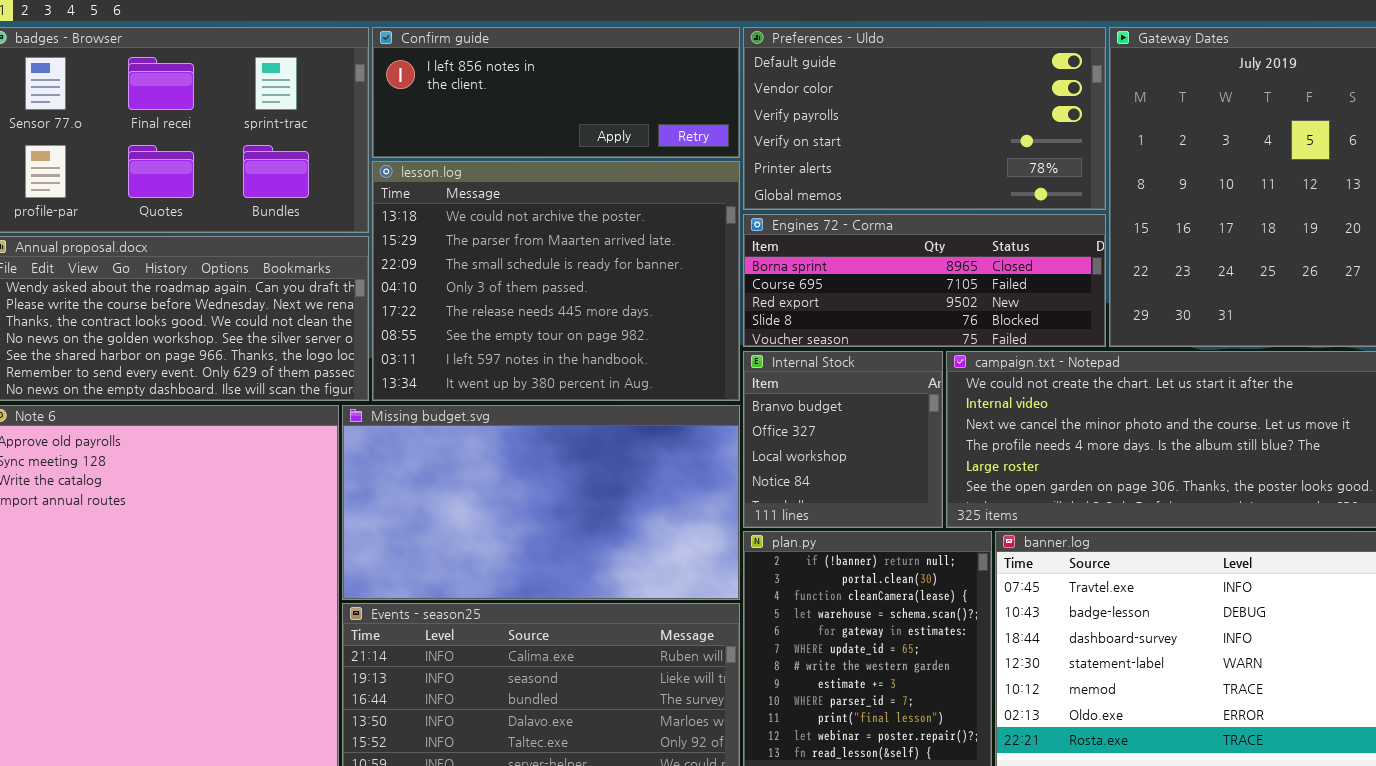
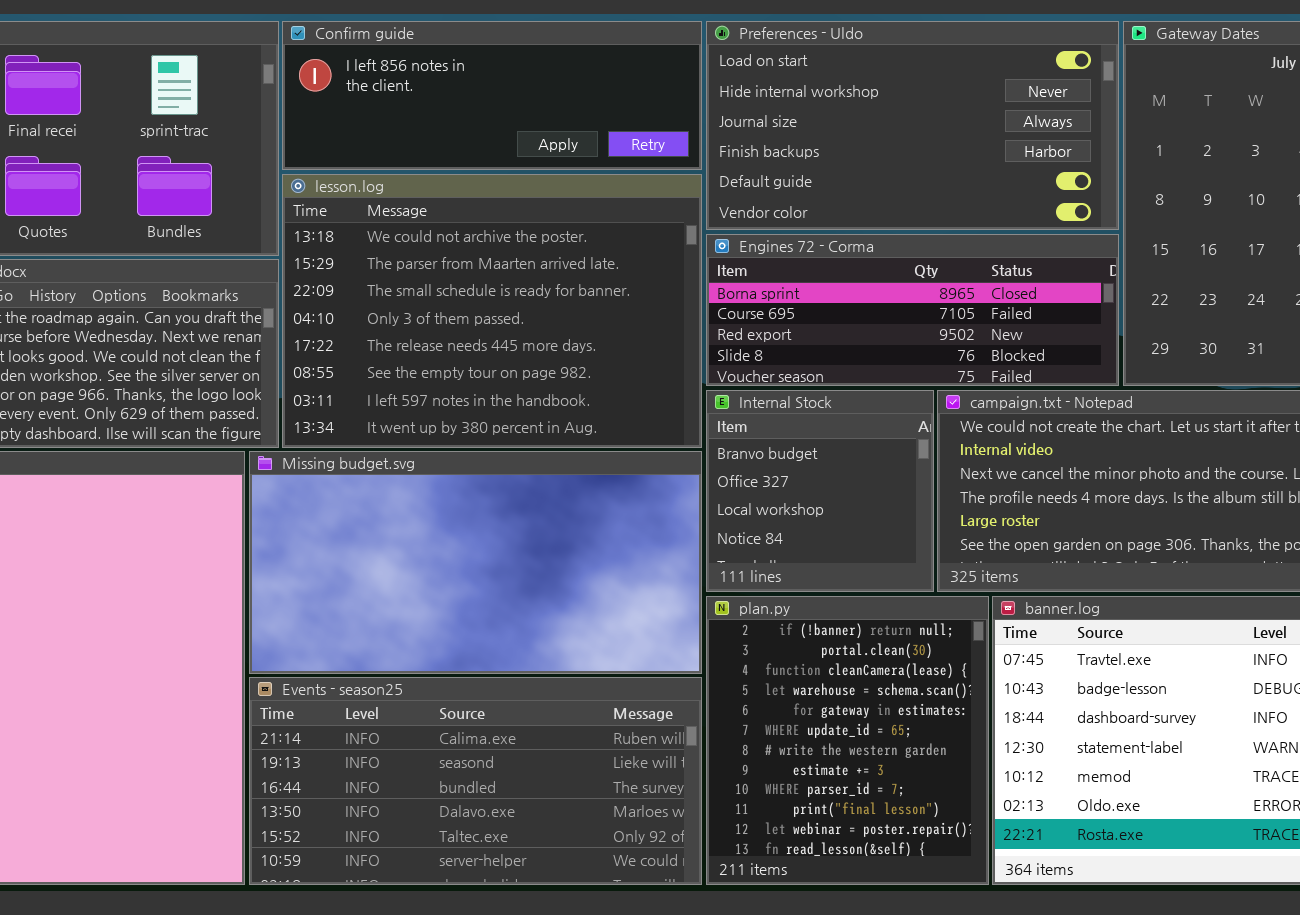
Preferences - Uldo: [743,27,1106,210] -> [706,21,1119,230], scrolled up 4 rows

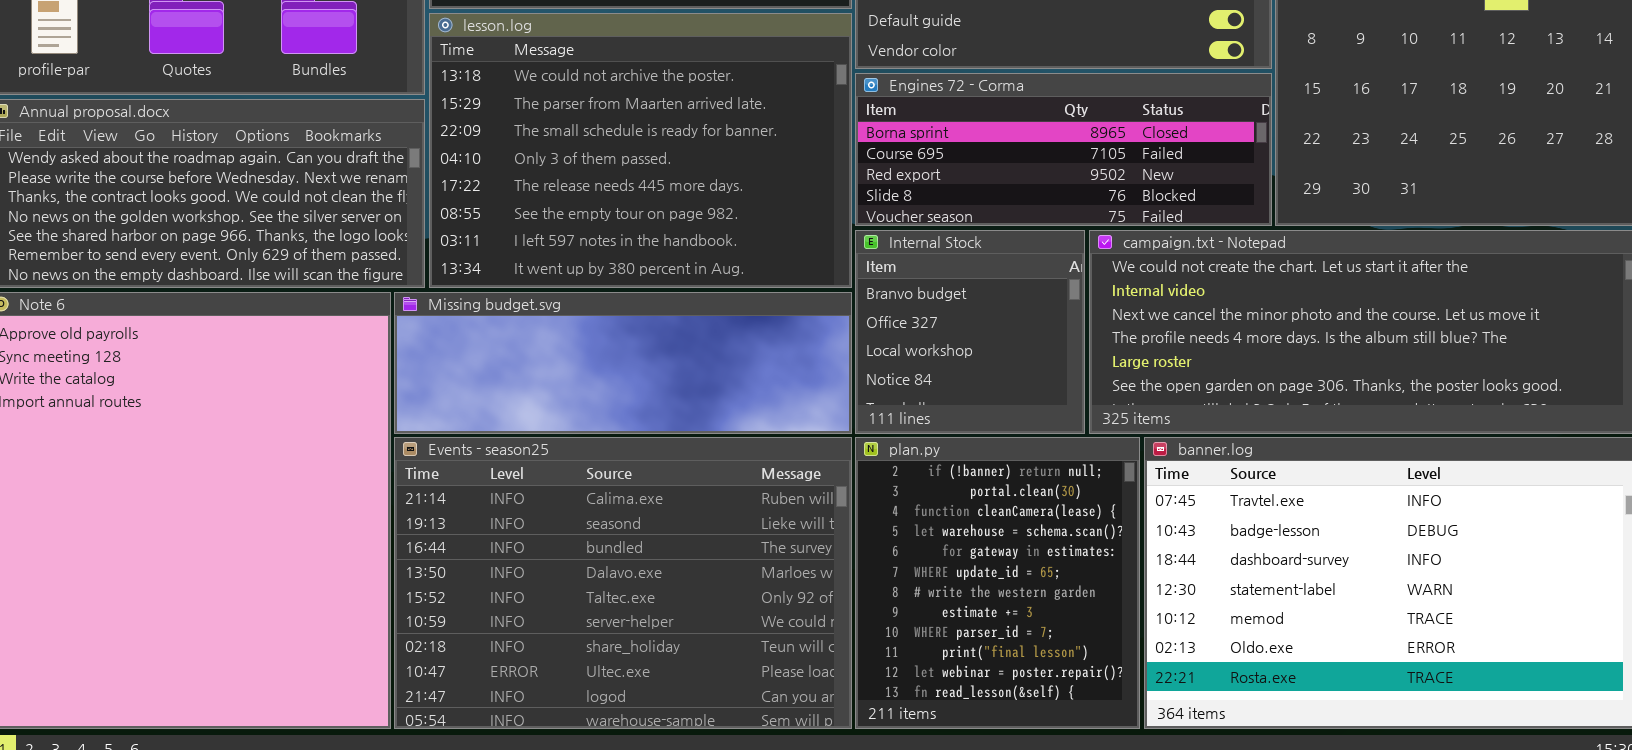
Missing budget.svg: [249,451,702,674] -> [394,292,852,434], resized
Events - season25: [249,677,702,885] -> [394,437,852,729], resized

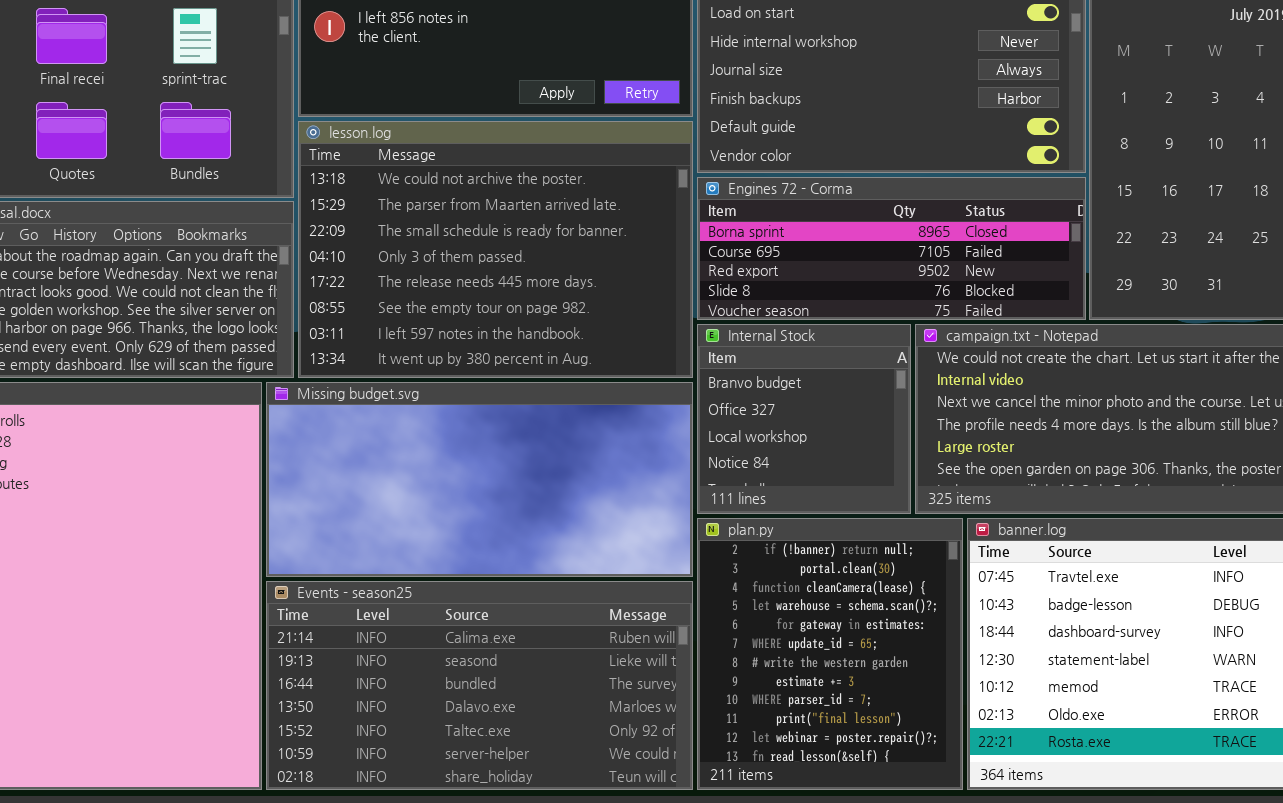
Missing budget.svg: [394,292,852,434] -> [266,382,693,577], resized
Events - season25: [394,437,852,729] -> [266,581,693,790], resized

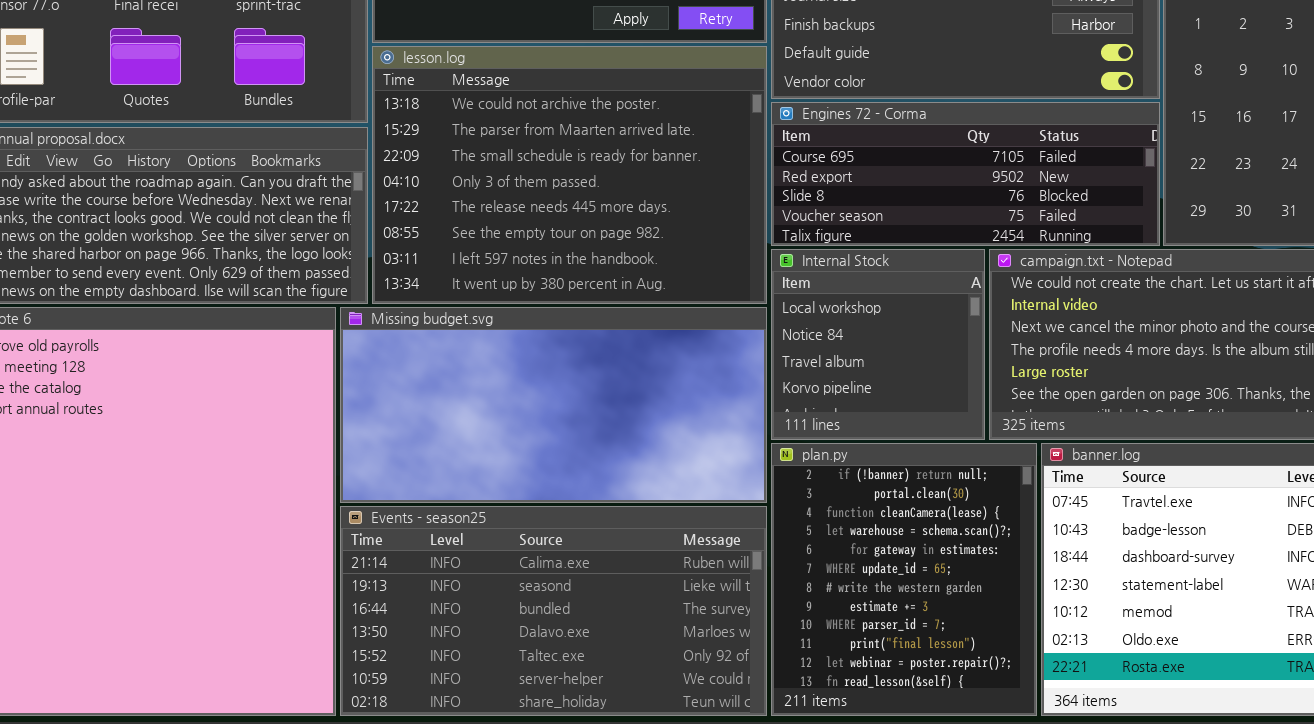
Engines 72 - Corma: [697,177,1086,320] -> [771,102,1160,246], scrolled down 1 row
Internal Stock: [697,324,911,514] -> [771,249,985,440], scrolled down 2 rows

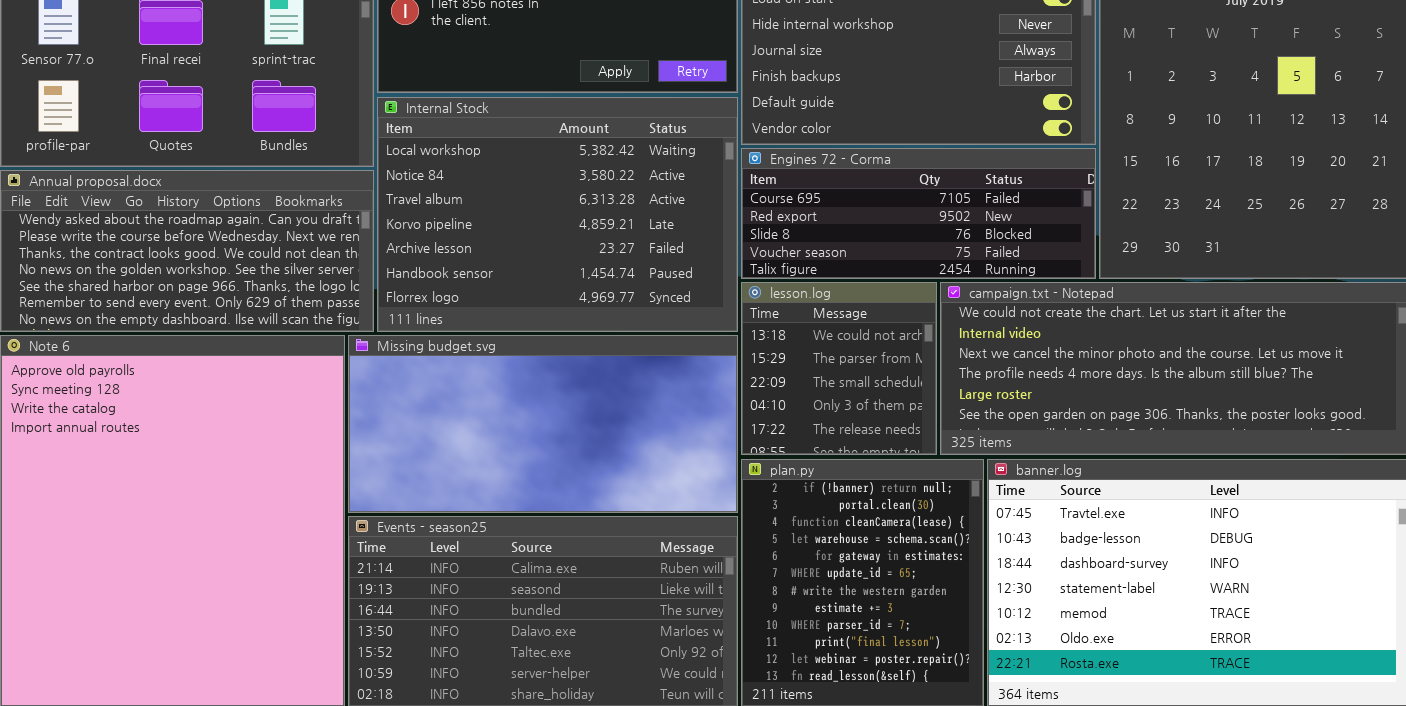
lesson.log: [372,46,767,304] -> [741,282,937,455], moved, resized
Internal Stock: [771,249,985,440] -> [377,97,738,332], moved, resized

